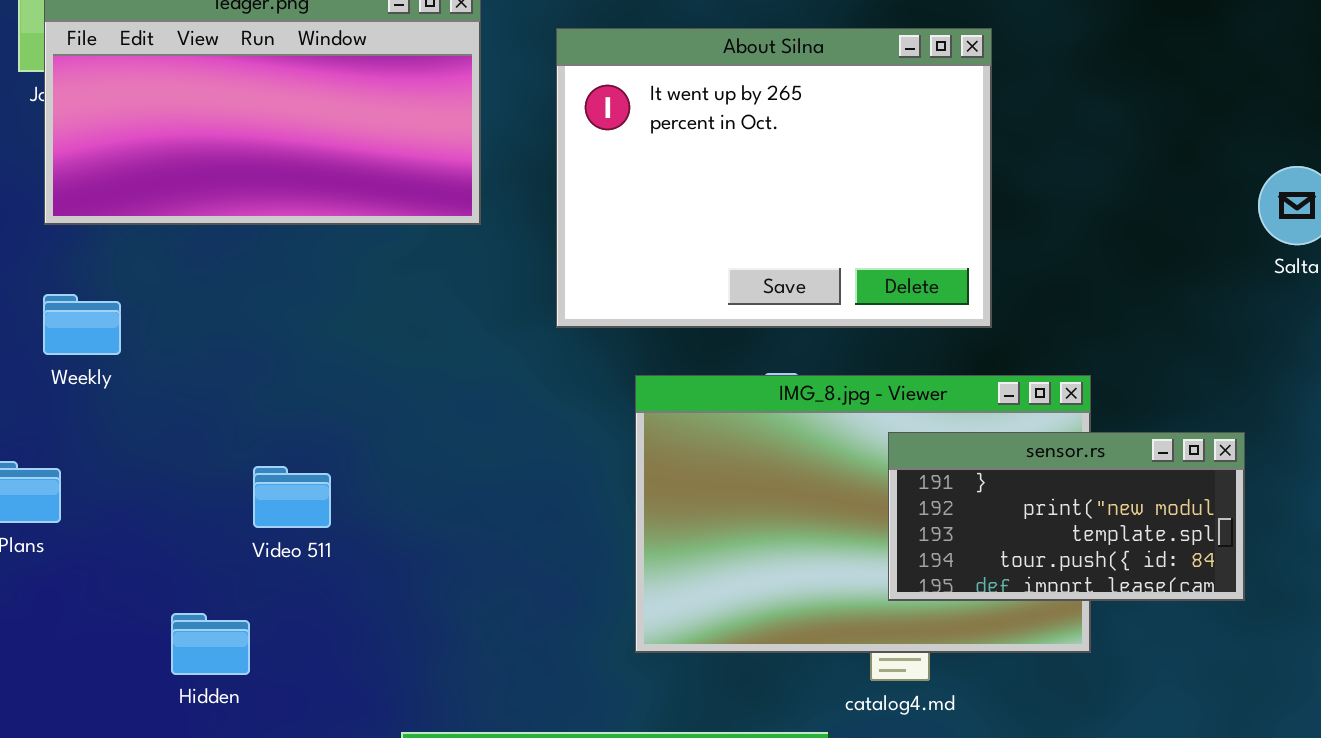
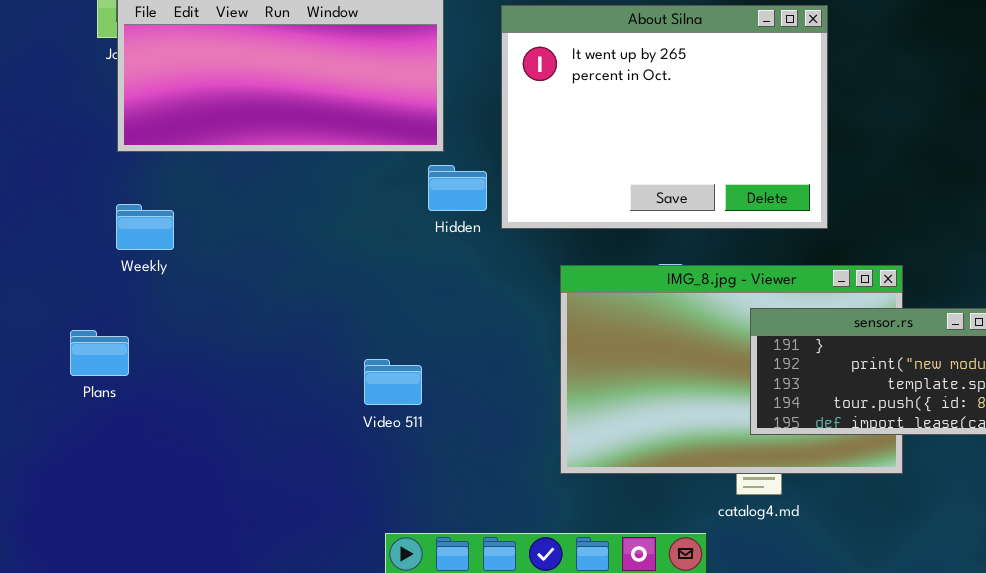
Video 511: [253,466,331,528] -> [364,359,422,405], moved
Hidden: [171,613,250,675] -> [428,165,487,211], moved

